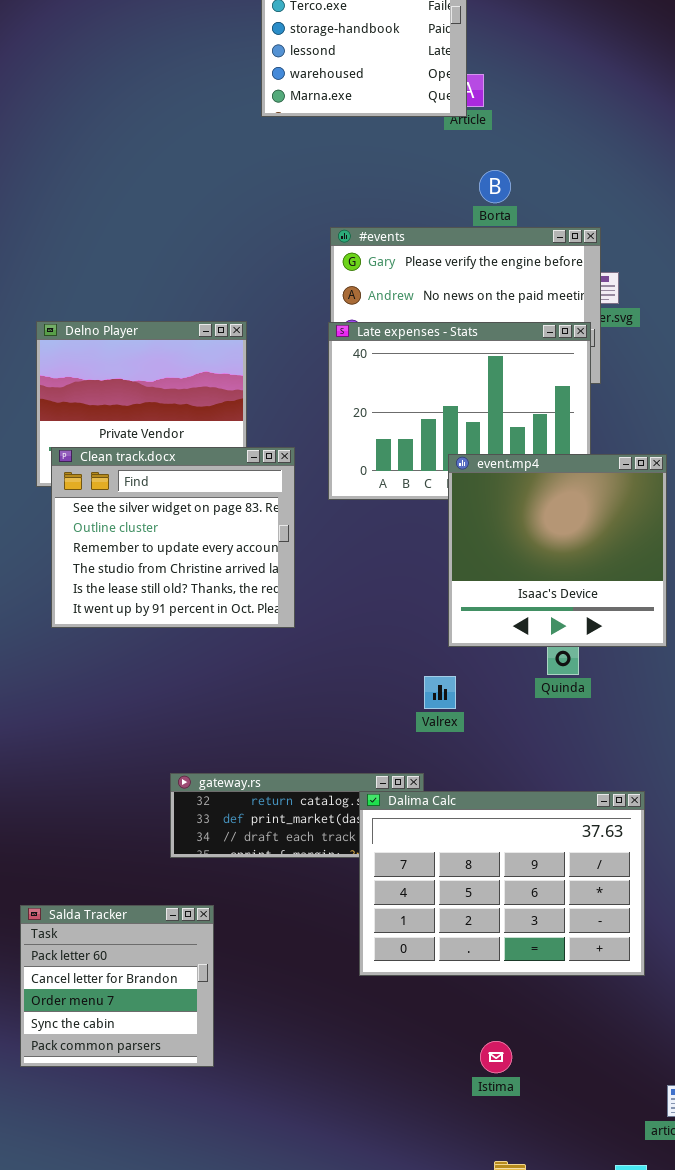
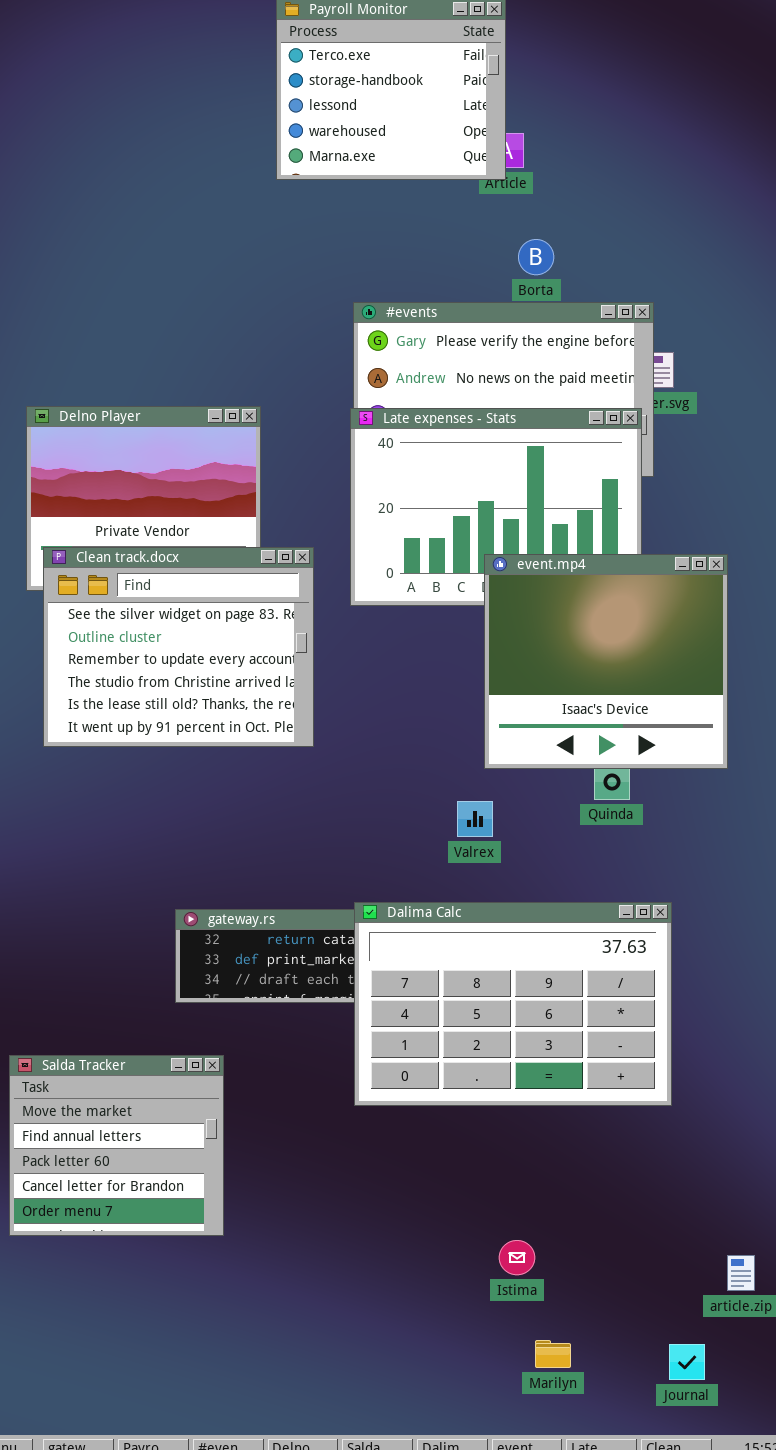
Dalima Calc: [359,791,645,976] -> [354,902,672,1106], moved
Salda Tracker: [20,905,214,1067] -> [9,1055,224,1236], scrolled up 2 rows
Istima: [480,1041,512,1073] -> [499,1240,535,1275], moved

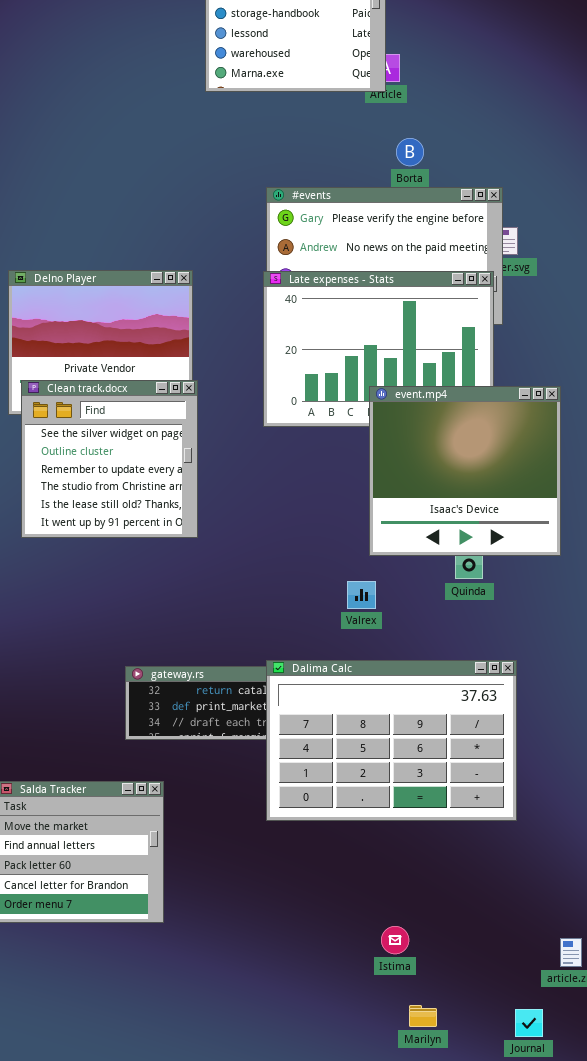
Clean track.docx: [43,547,314,747] -> [21,380,198,538], resized

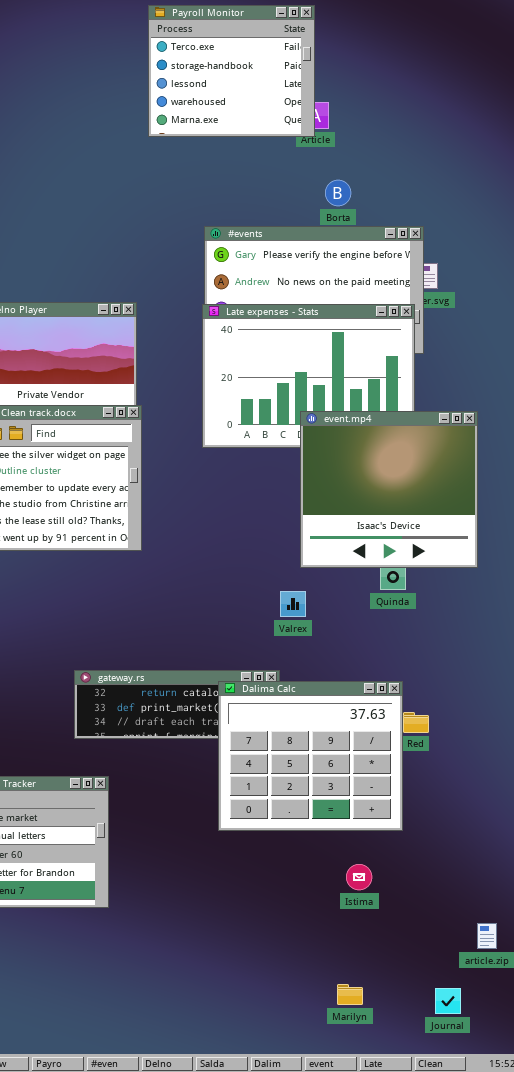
Dalima Calc: [266,660,517,821] -> [218,681,403,831], moved, resized
Istima: [381,926,409,954] -> [346,864,372,890], moved

